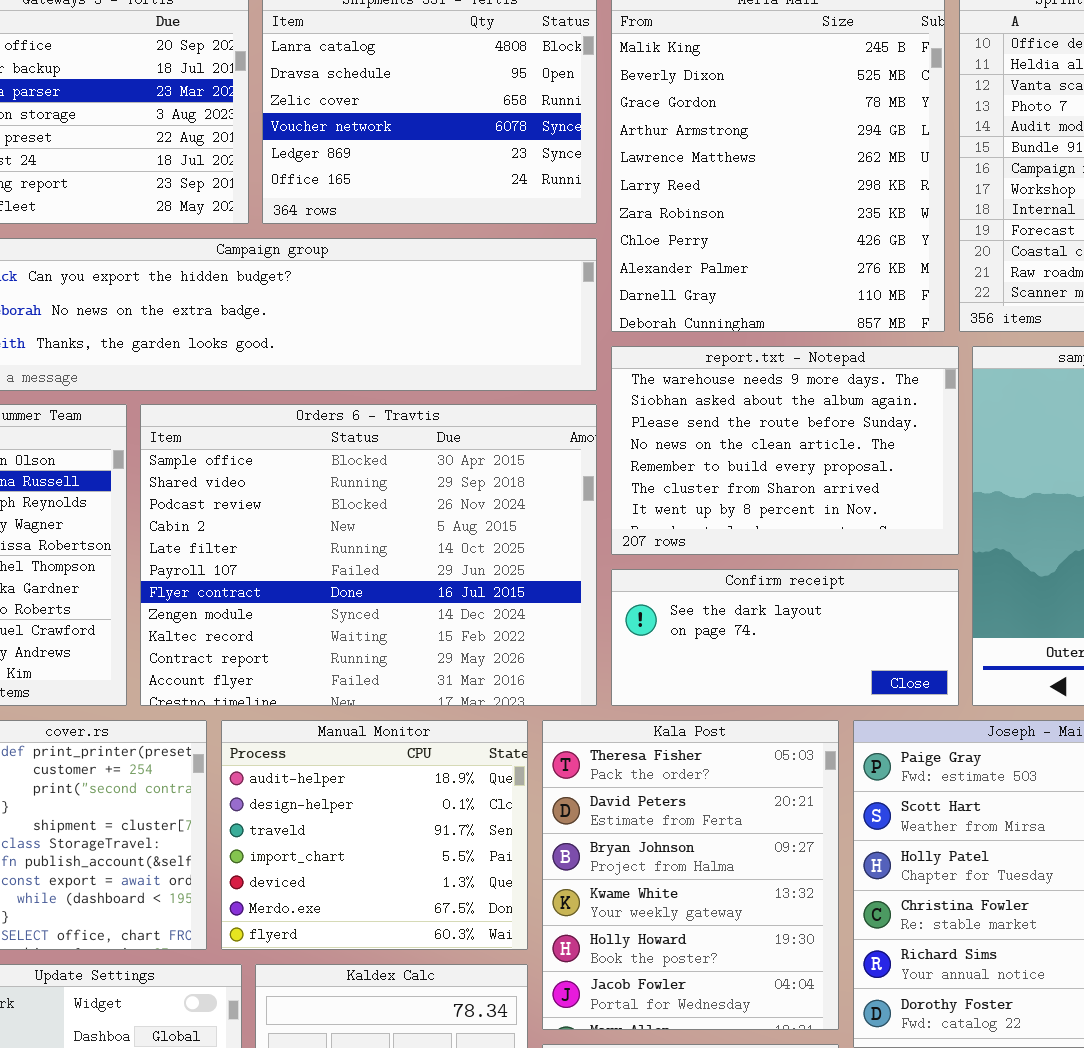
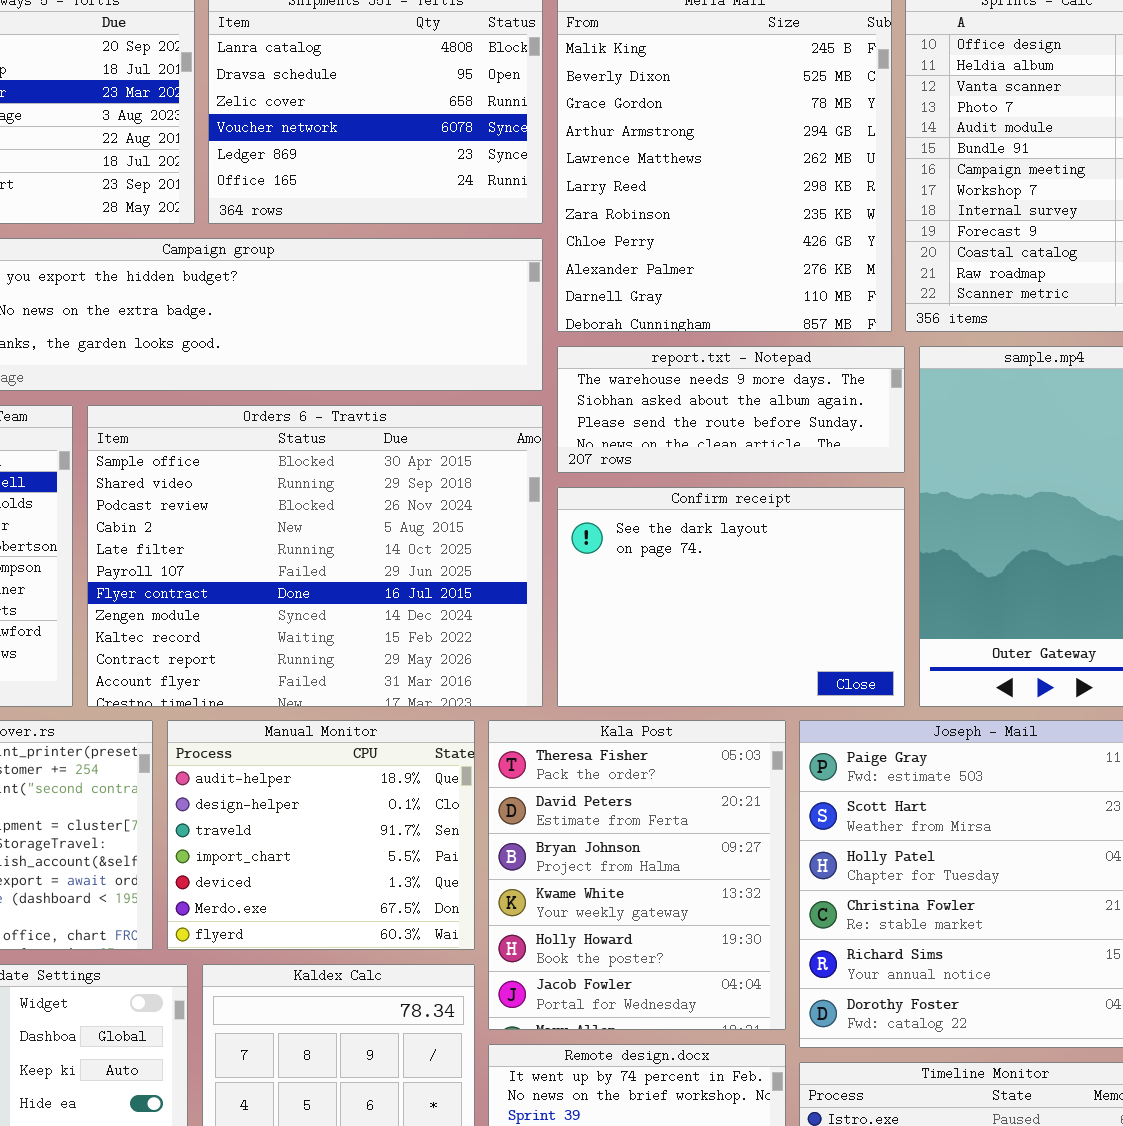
report.txt - Notepad: [611,346,959,555] -> [557,346,905,473], resized
Confirm receipt: [611,569,959,706] -> [557,487,905,707], resized

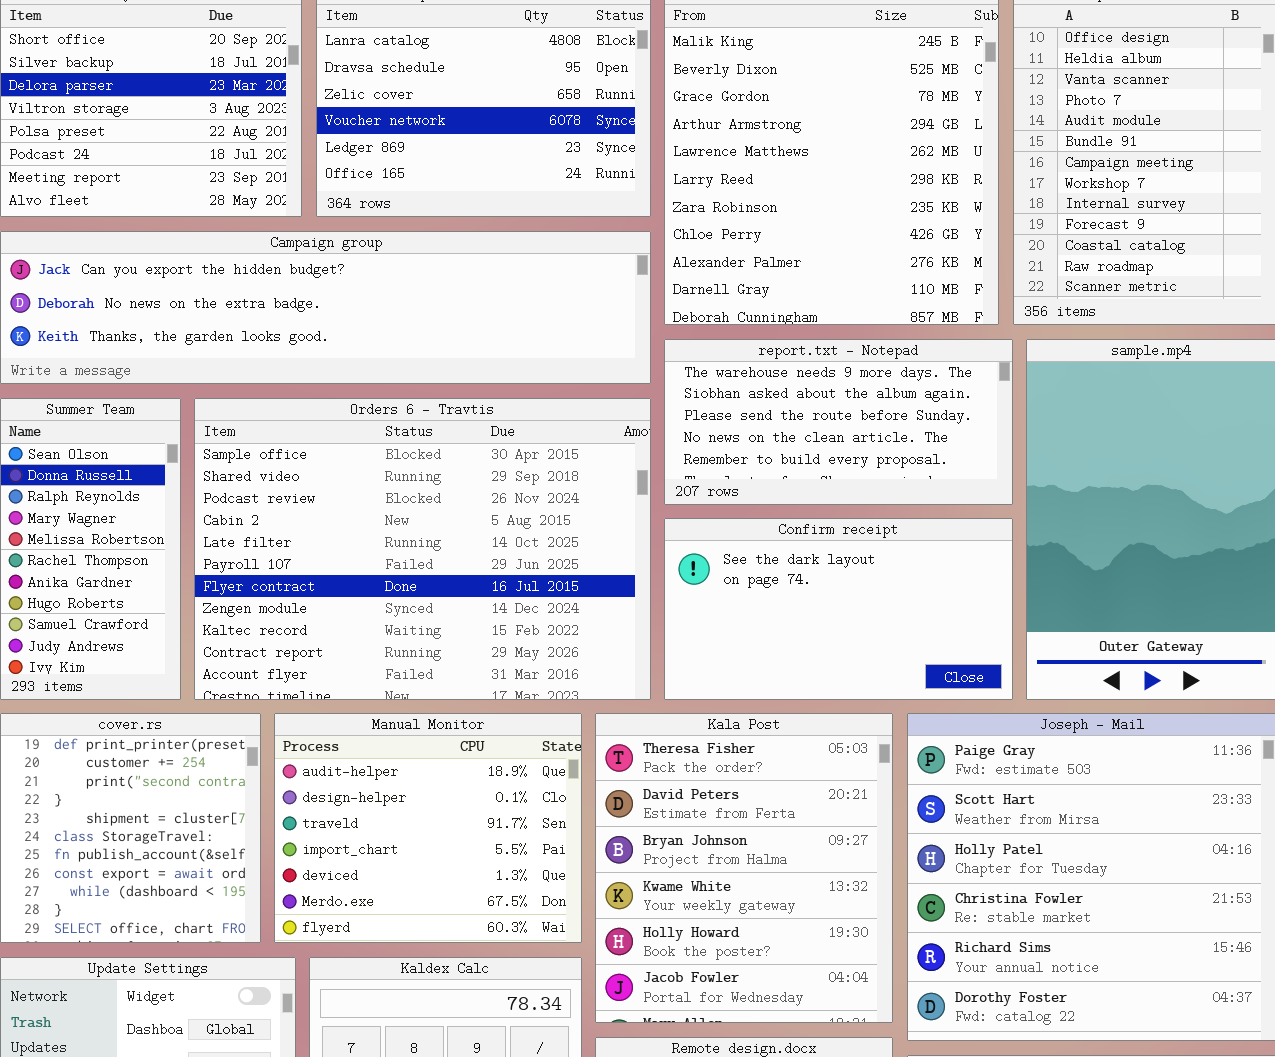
report.txt - Notepad: [557,346,905,473] -> [664,339,1013,505], resized
Confirm receipt: [557,487,905,707] -> [664,518,1013,700], resized

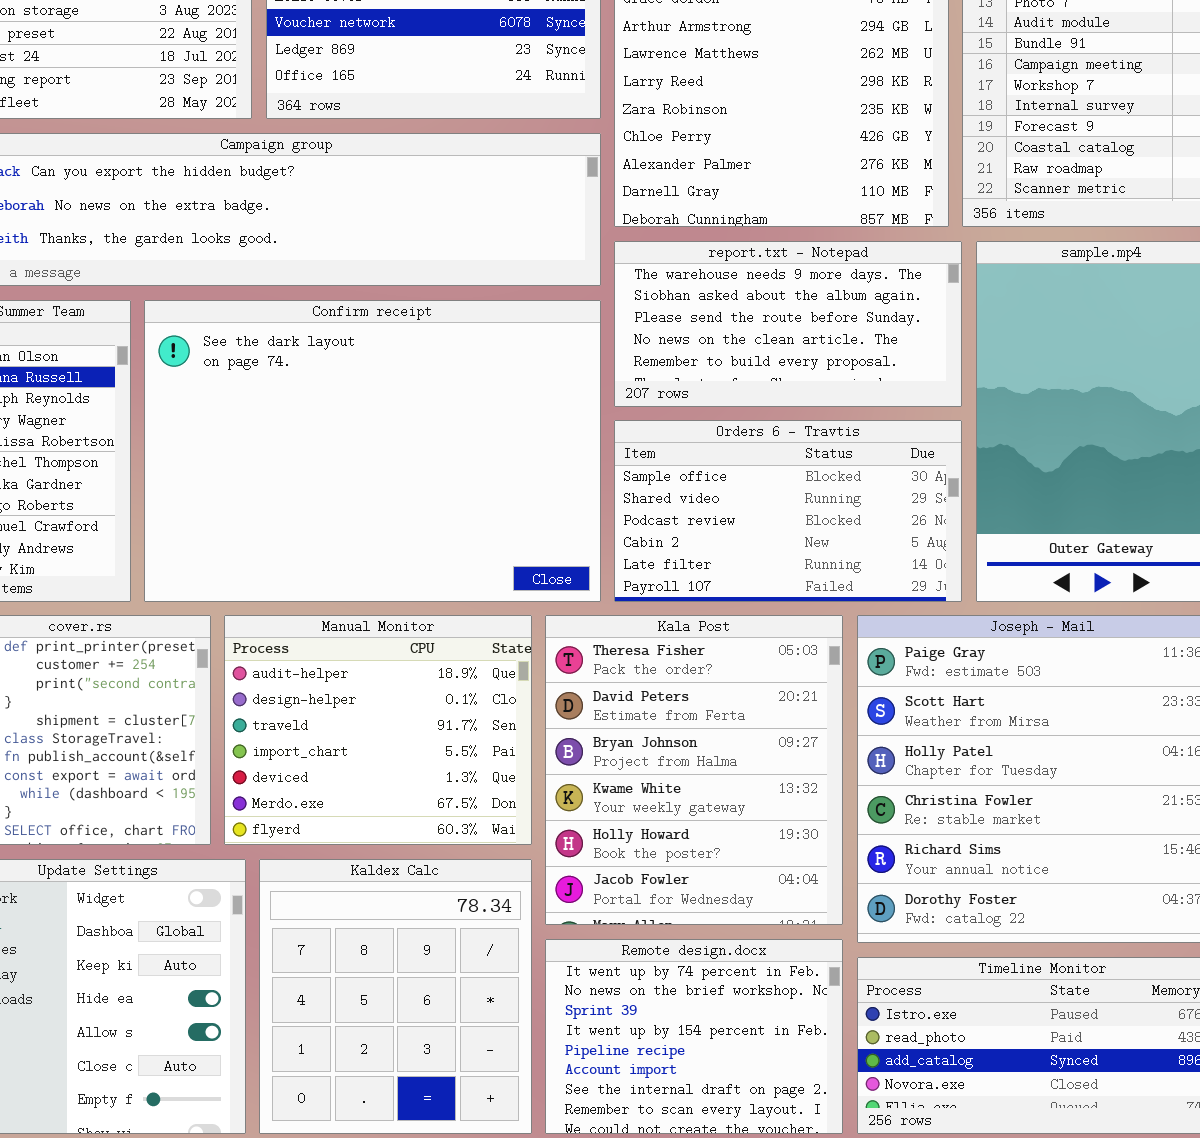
Orders 6 - Travtis: [194,398,651,700] -> [614,420,962,602], moved, resized
Confirm receipt: [664,518,1013,700] -> [144,300,601,602], moved, resized

